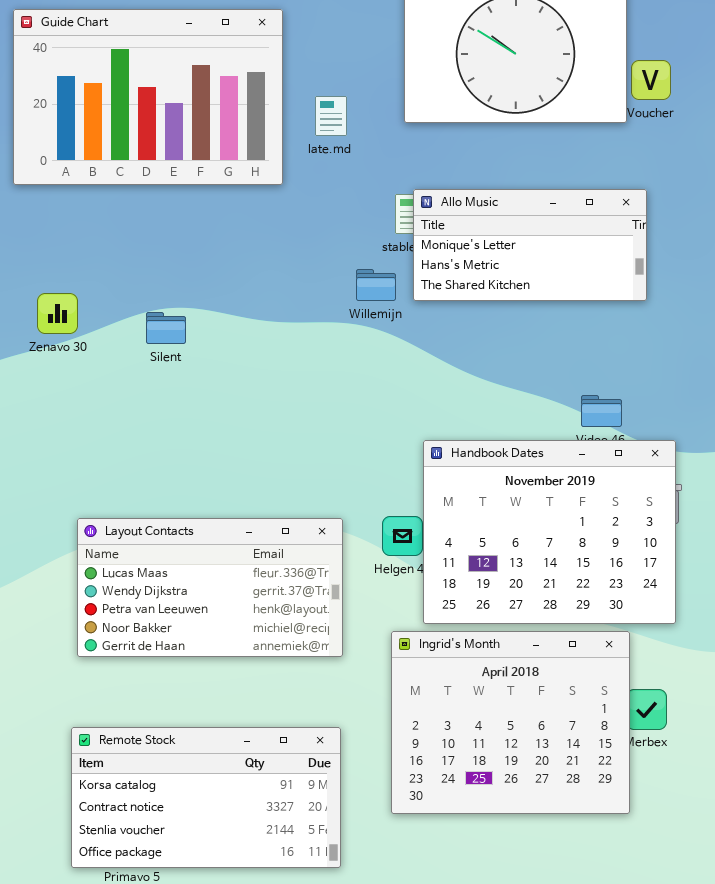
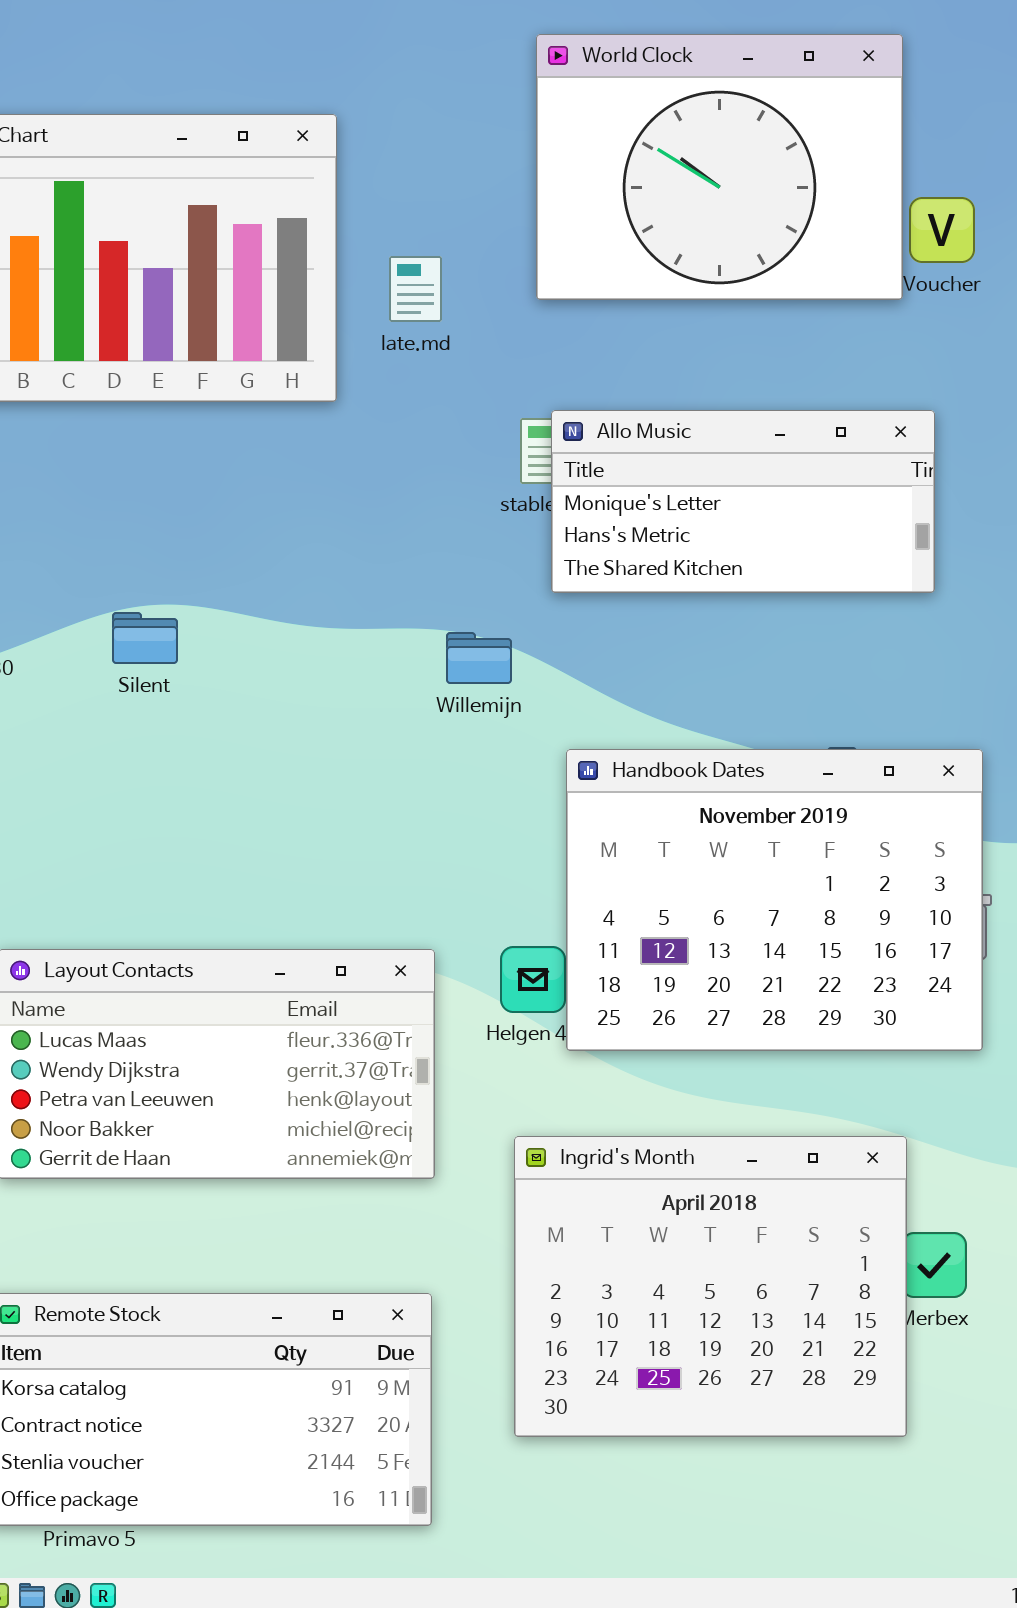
Willemijn: [356,269,396,301] -> [446,632,512,684], moved
Handbook Dates: [423,440,676,624] -> [566,749,983,1051], moved

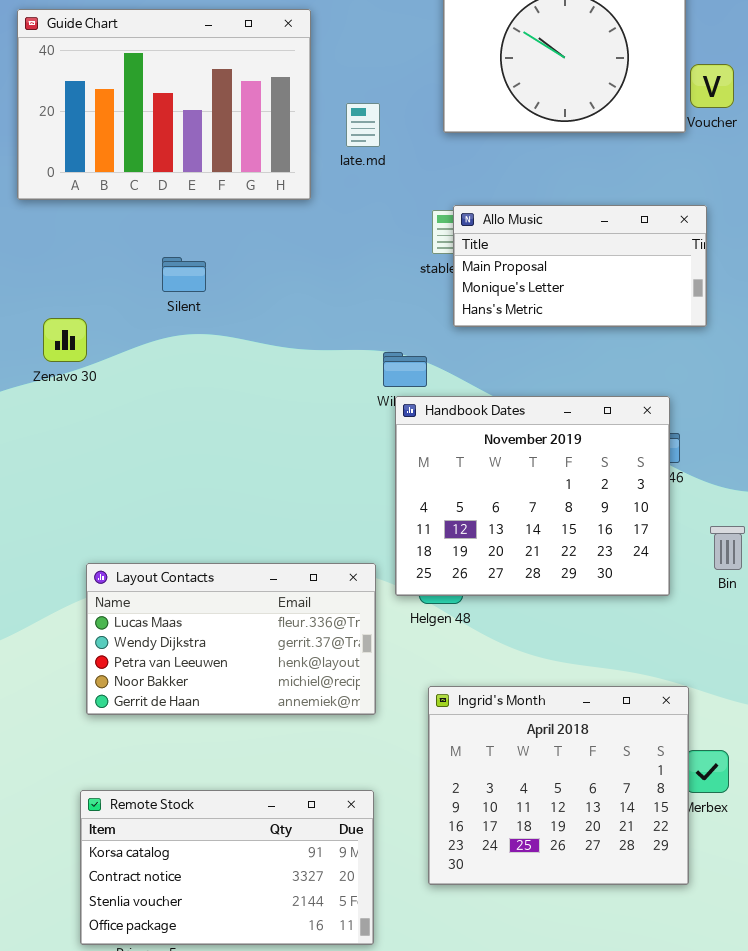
Allo Music: [551,410,935,593] -> [453,205,707,327], scrolled up 1 row
Silent: [112,612,178,664] -> [162,257,206,292], moved
Handbook Dates: [566,749,983,1051] -> [395,396,670,596], moved

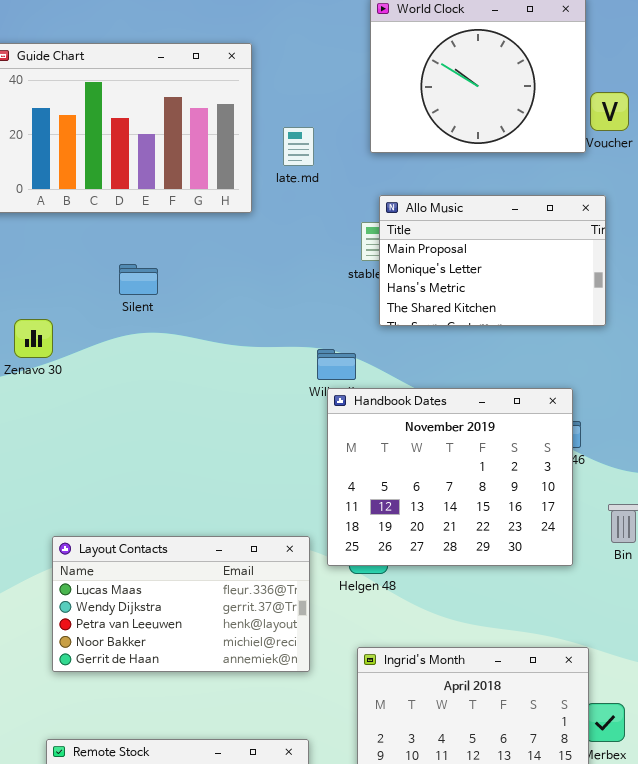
Allo Music: [453,205,707,327] -> [379,195,606,326], resized

